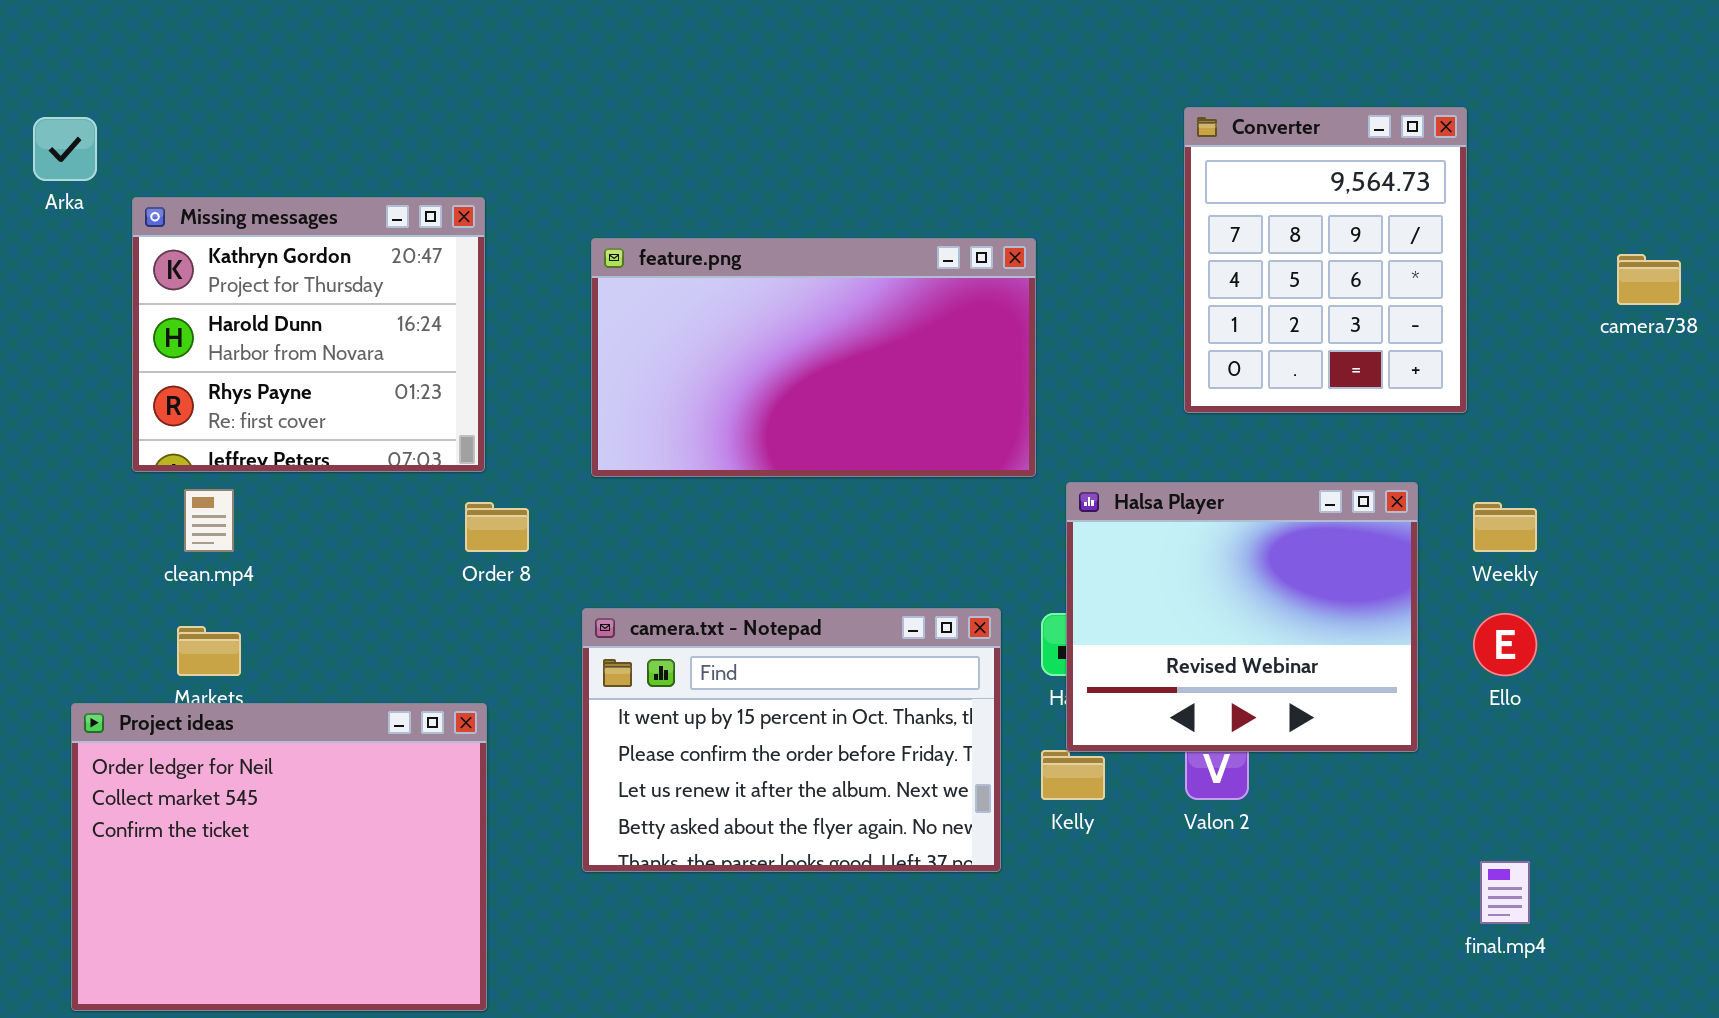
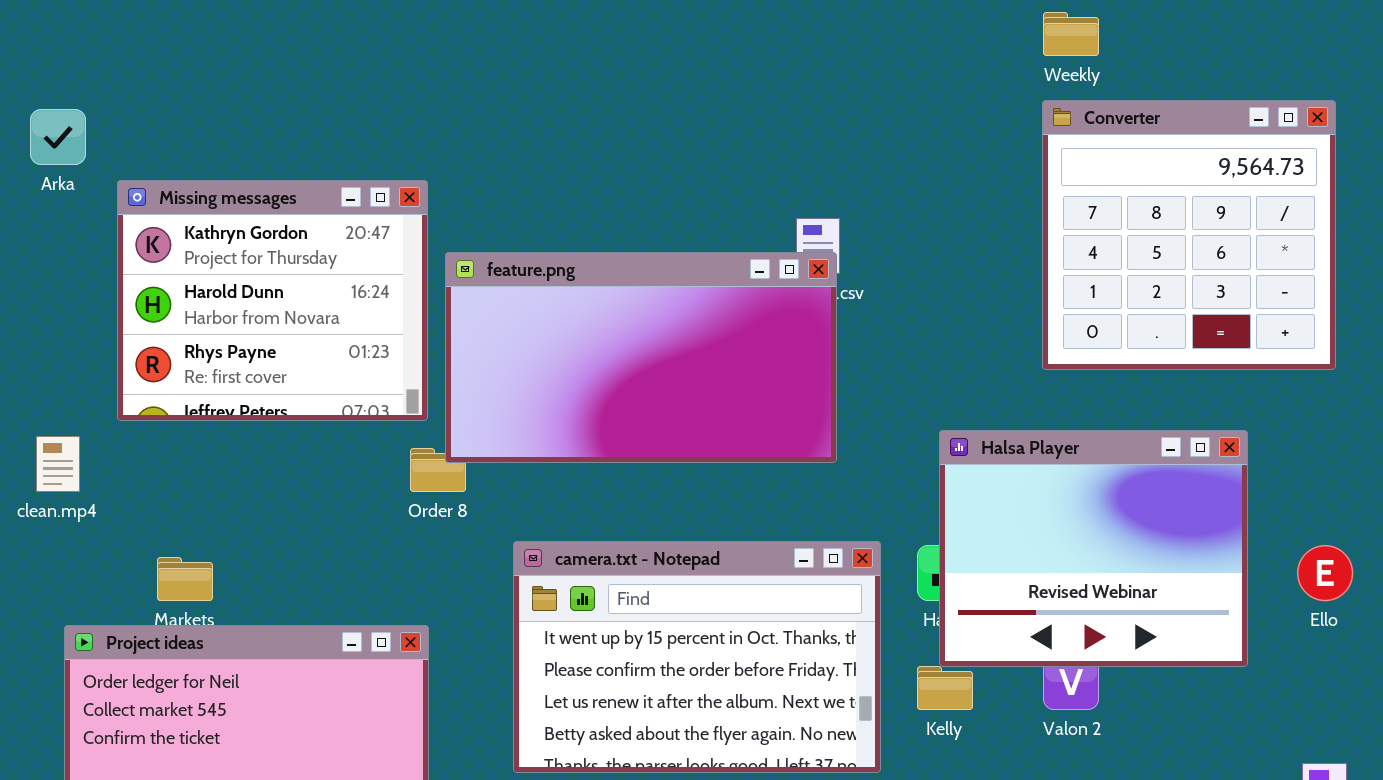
Converter: [1184,107,1467,413] -> [1042,100,1336,370], resized
feature.png: [591,238,1036,477] -> [445,252,837,463], moved
clean.mp4: [184,489,234,552] -> [36,436,80,492], moved
Weekly: [1473,502,1537,552] -> [1043,12,1099,56], moved

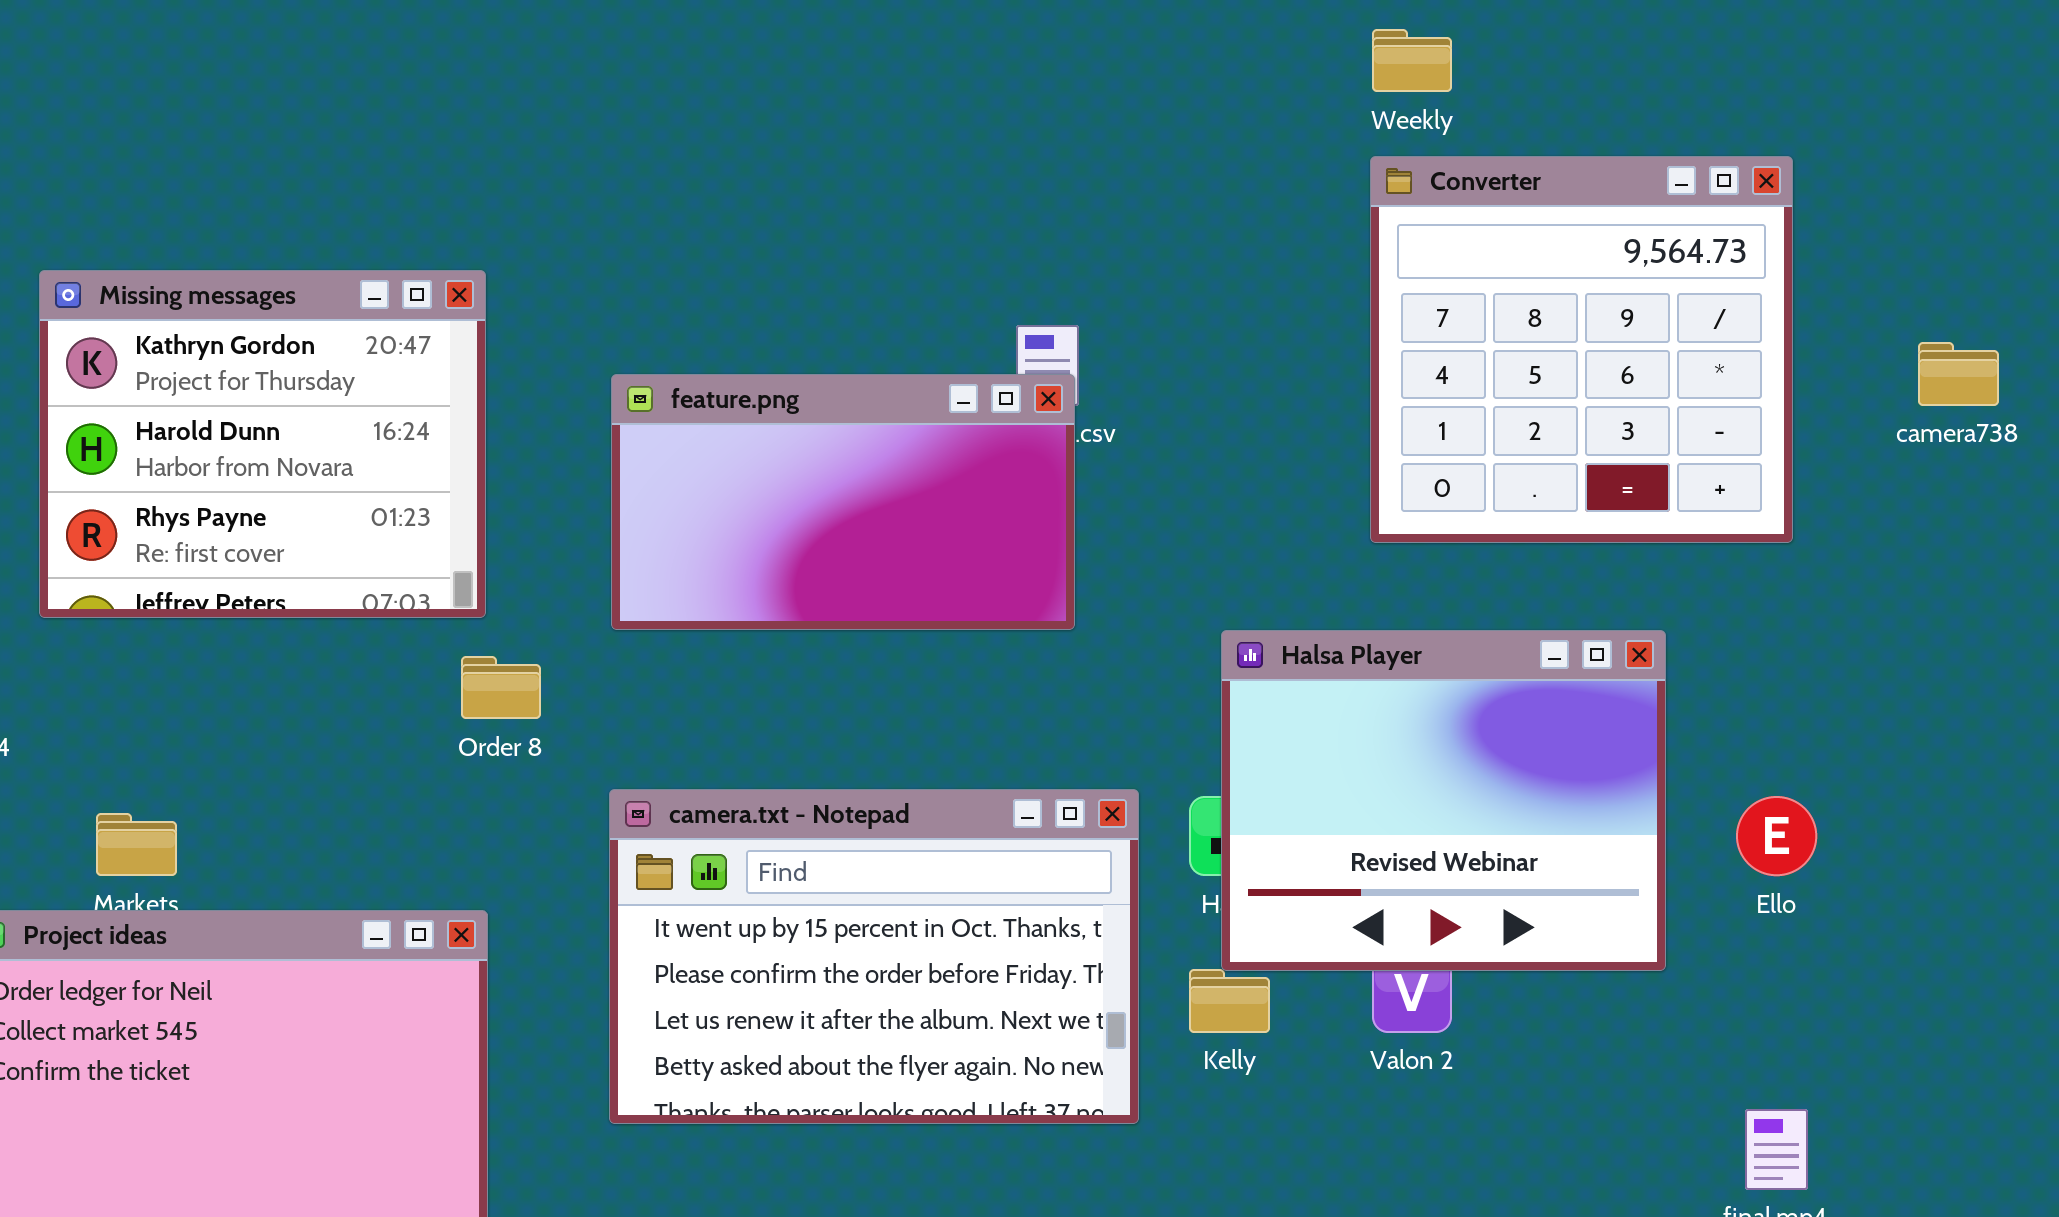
feature.png: [445,252,837,463] -> [611,374,1075,630], resized

